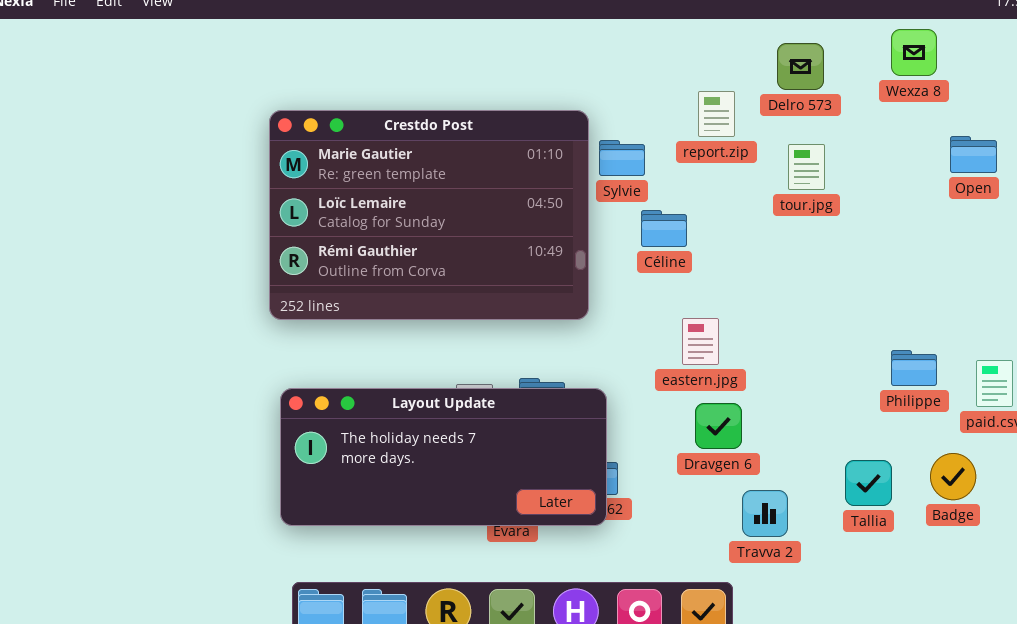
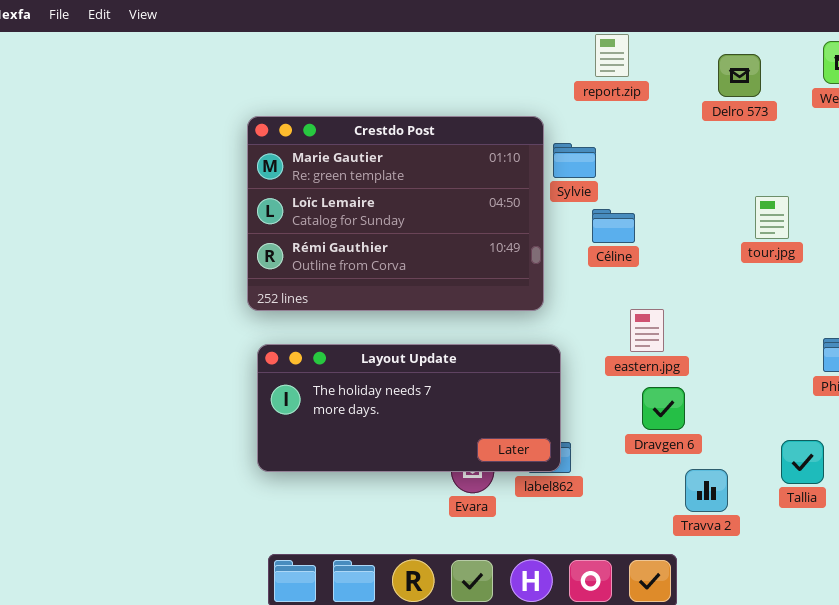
report.zip: [698,91,735,137] -> [595,34,629,77], moved
tour.jpg: [788,144,825,190] -> [755,196,789,239], moved
Layout Update: [280,388,607,526] -> [257,344,561,472], moved

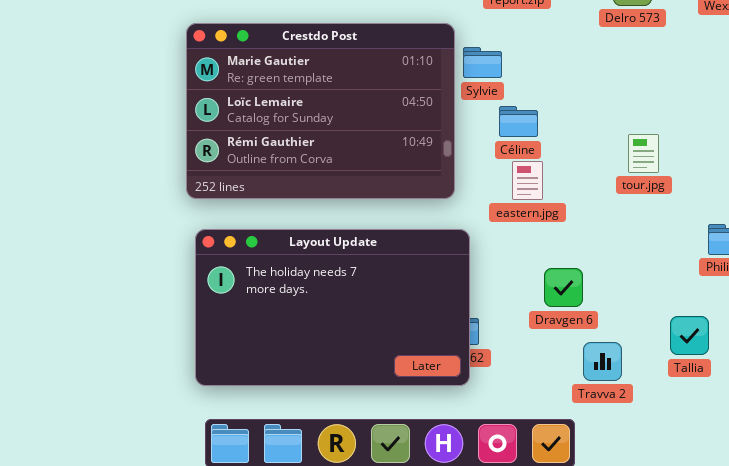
tour.jpg: [755,196,789,239] -> [628,134,659,173], moved
eastern.jpg: [630,309,664,352] -> [512,161,543,200], moved
Layout Update: [257,344,561,472] -> [195,229,470,386], resized

